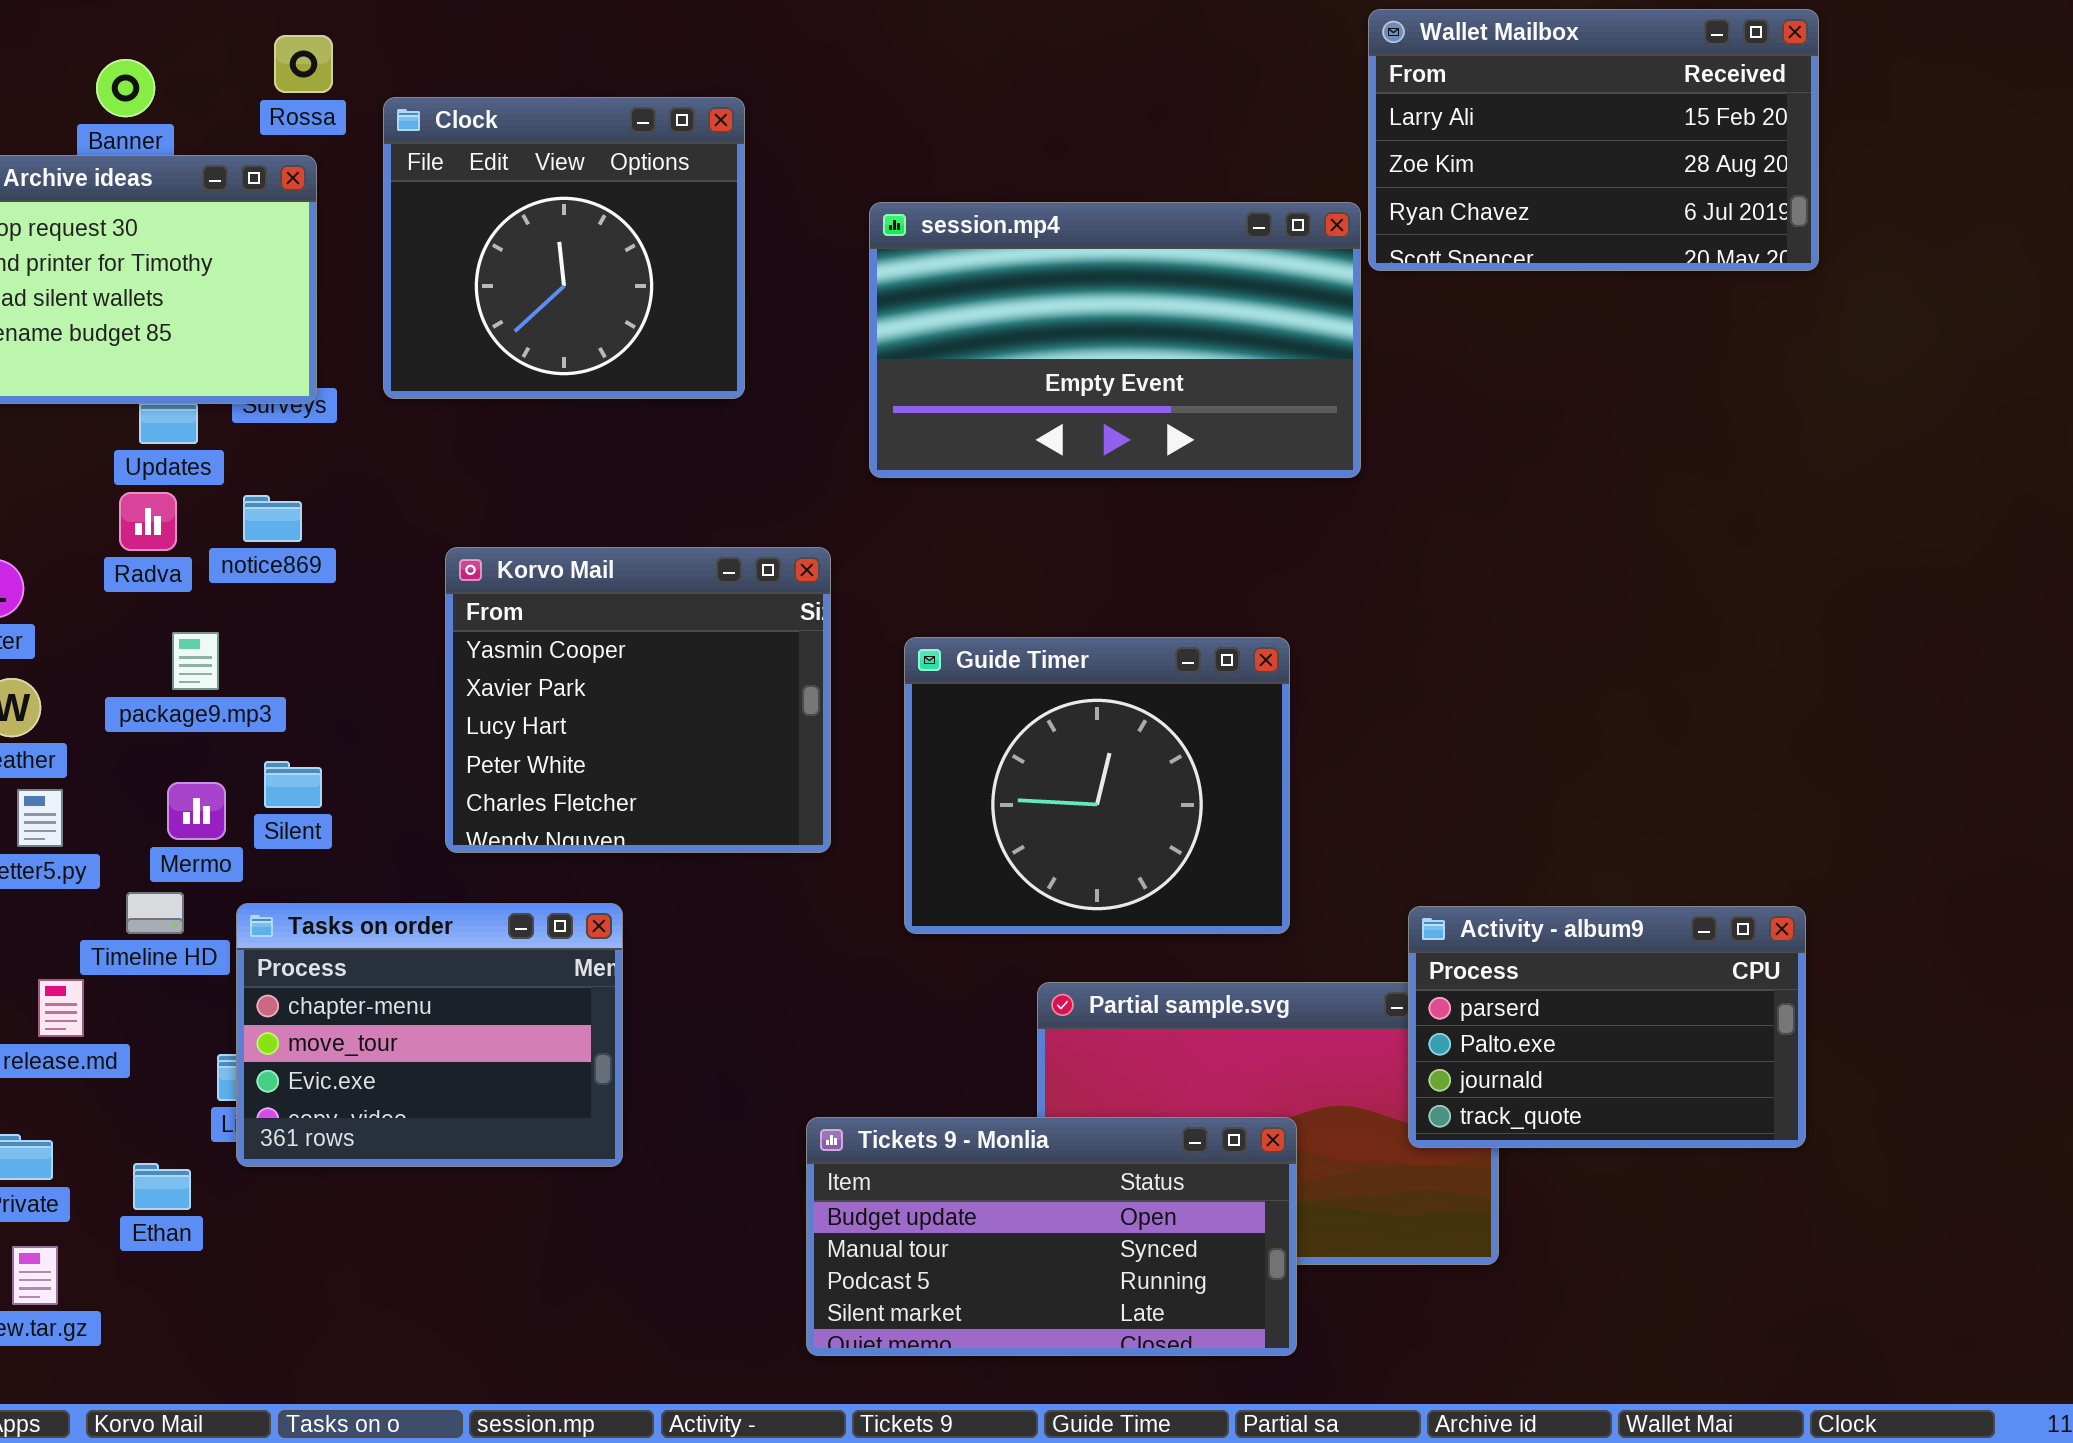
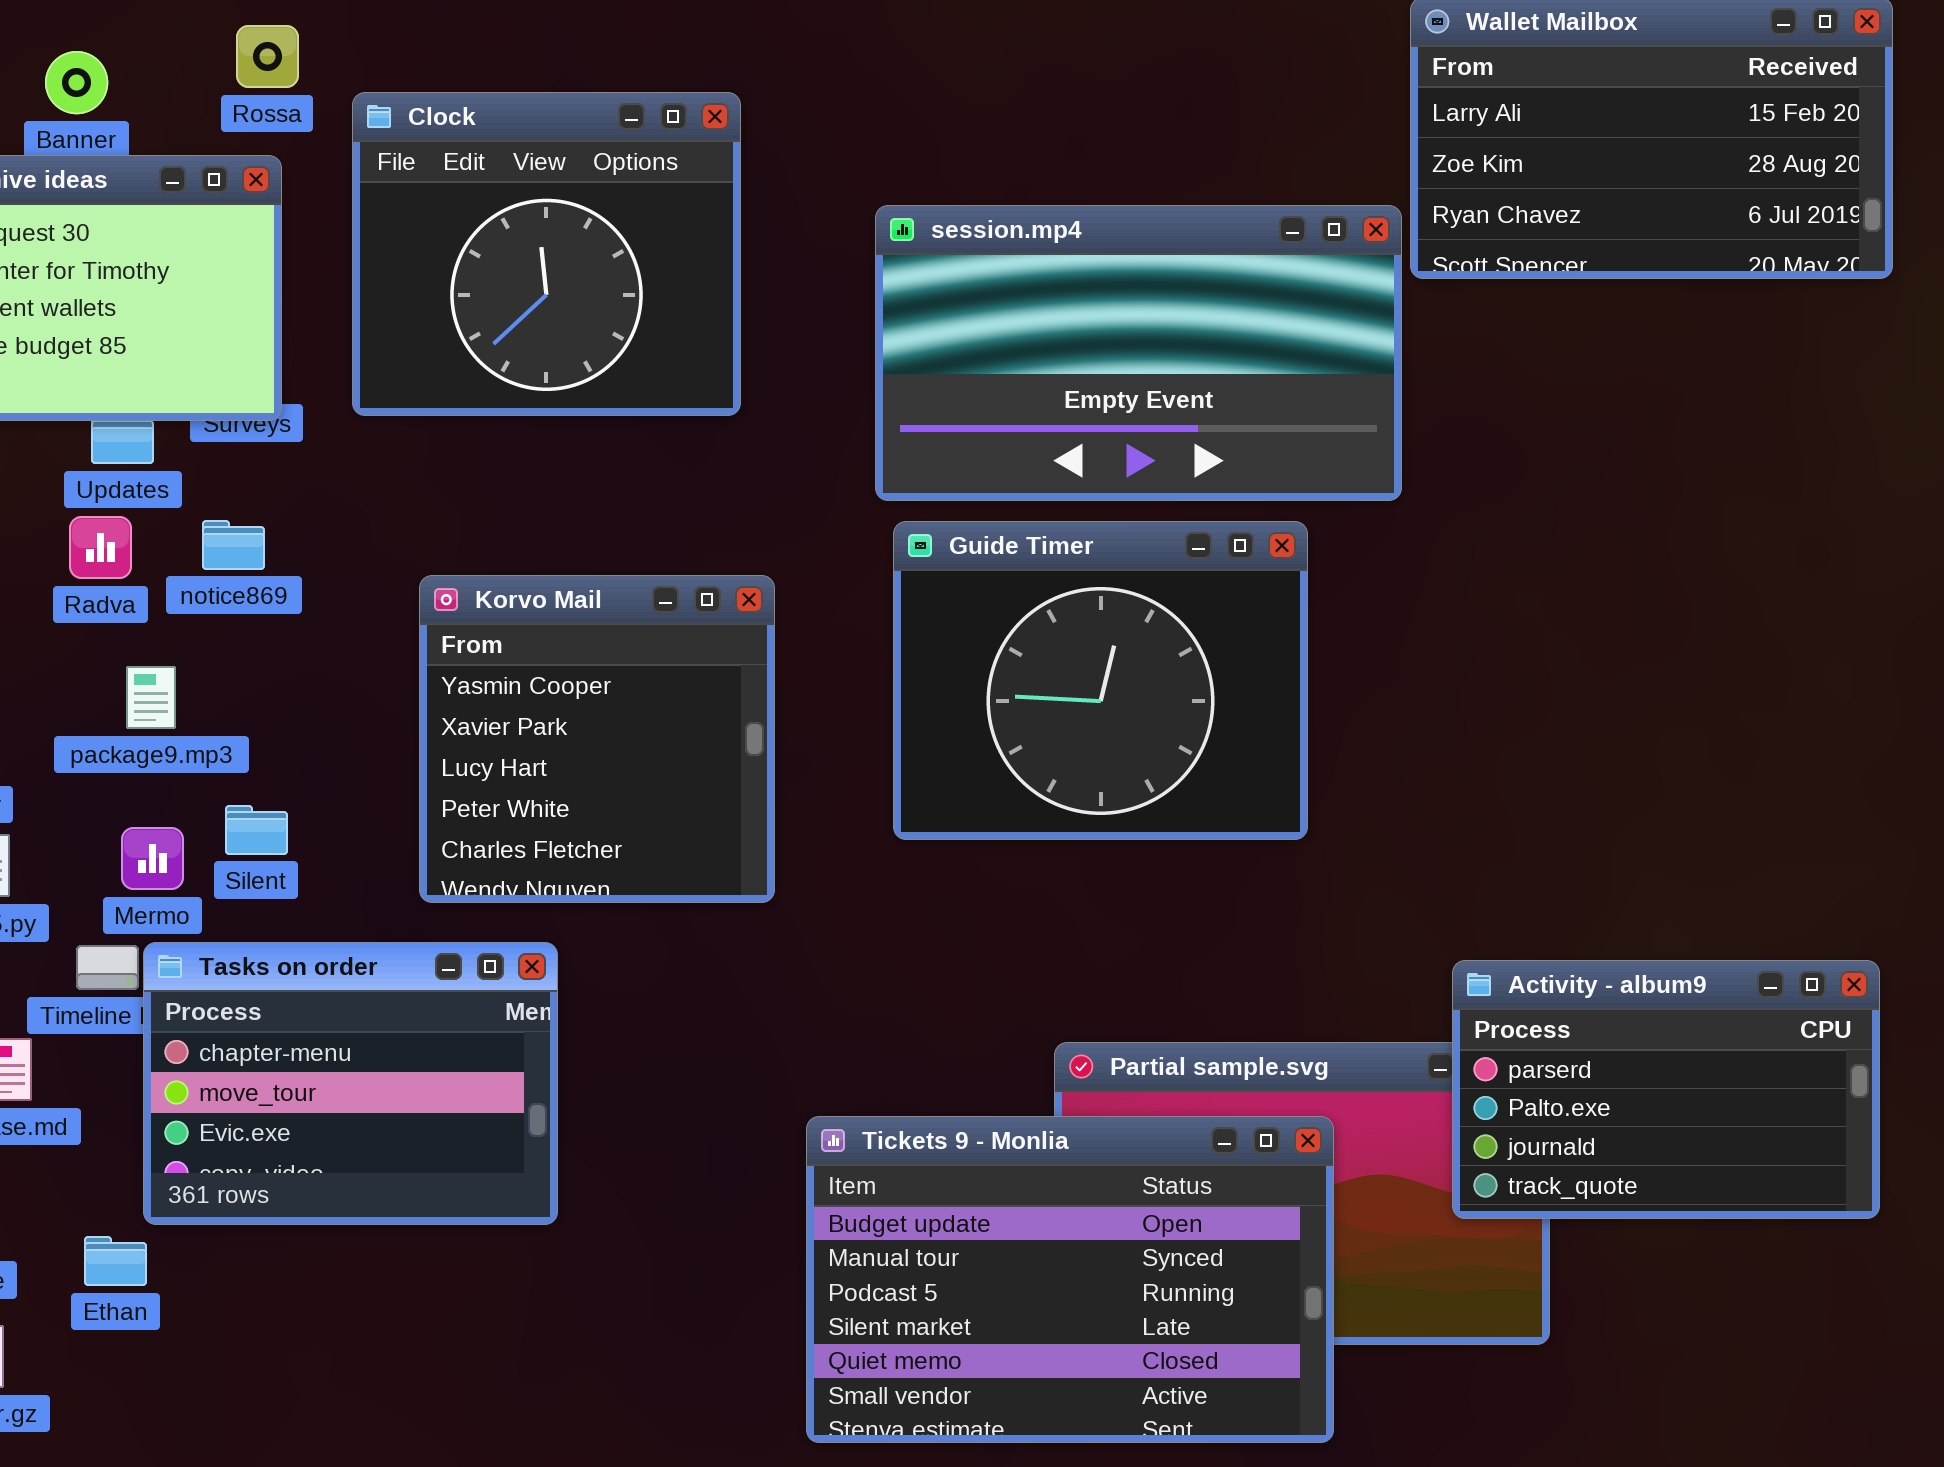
Korvo Mail: [445,547,831,853] -> [419,575,775,903], resized
Guide Timer: [904,637,1290,934] -> [893,521,1308,840], moved
Tasks on order: [236,903,623,1167] -> [143,942,558,1225], moved
Tickets 9 - Monlia: [806,1117,1297,1356] -> [806,1116,1334,1443], resized

